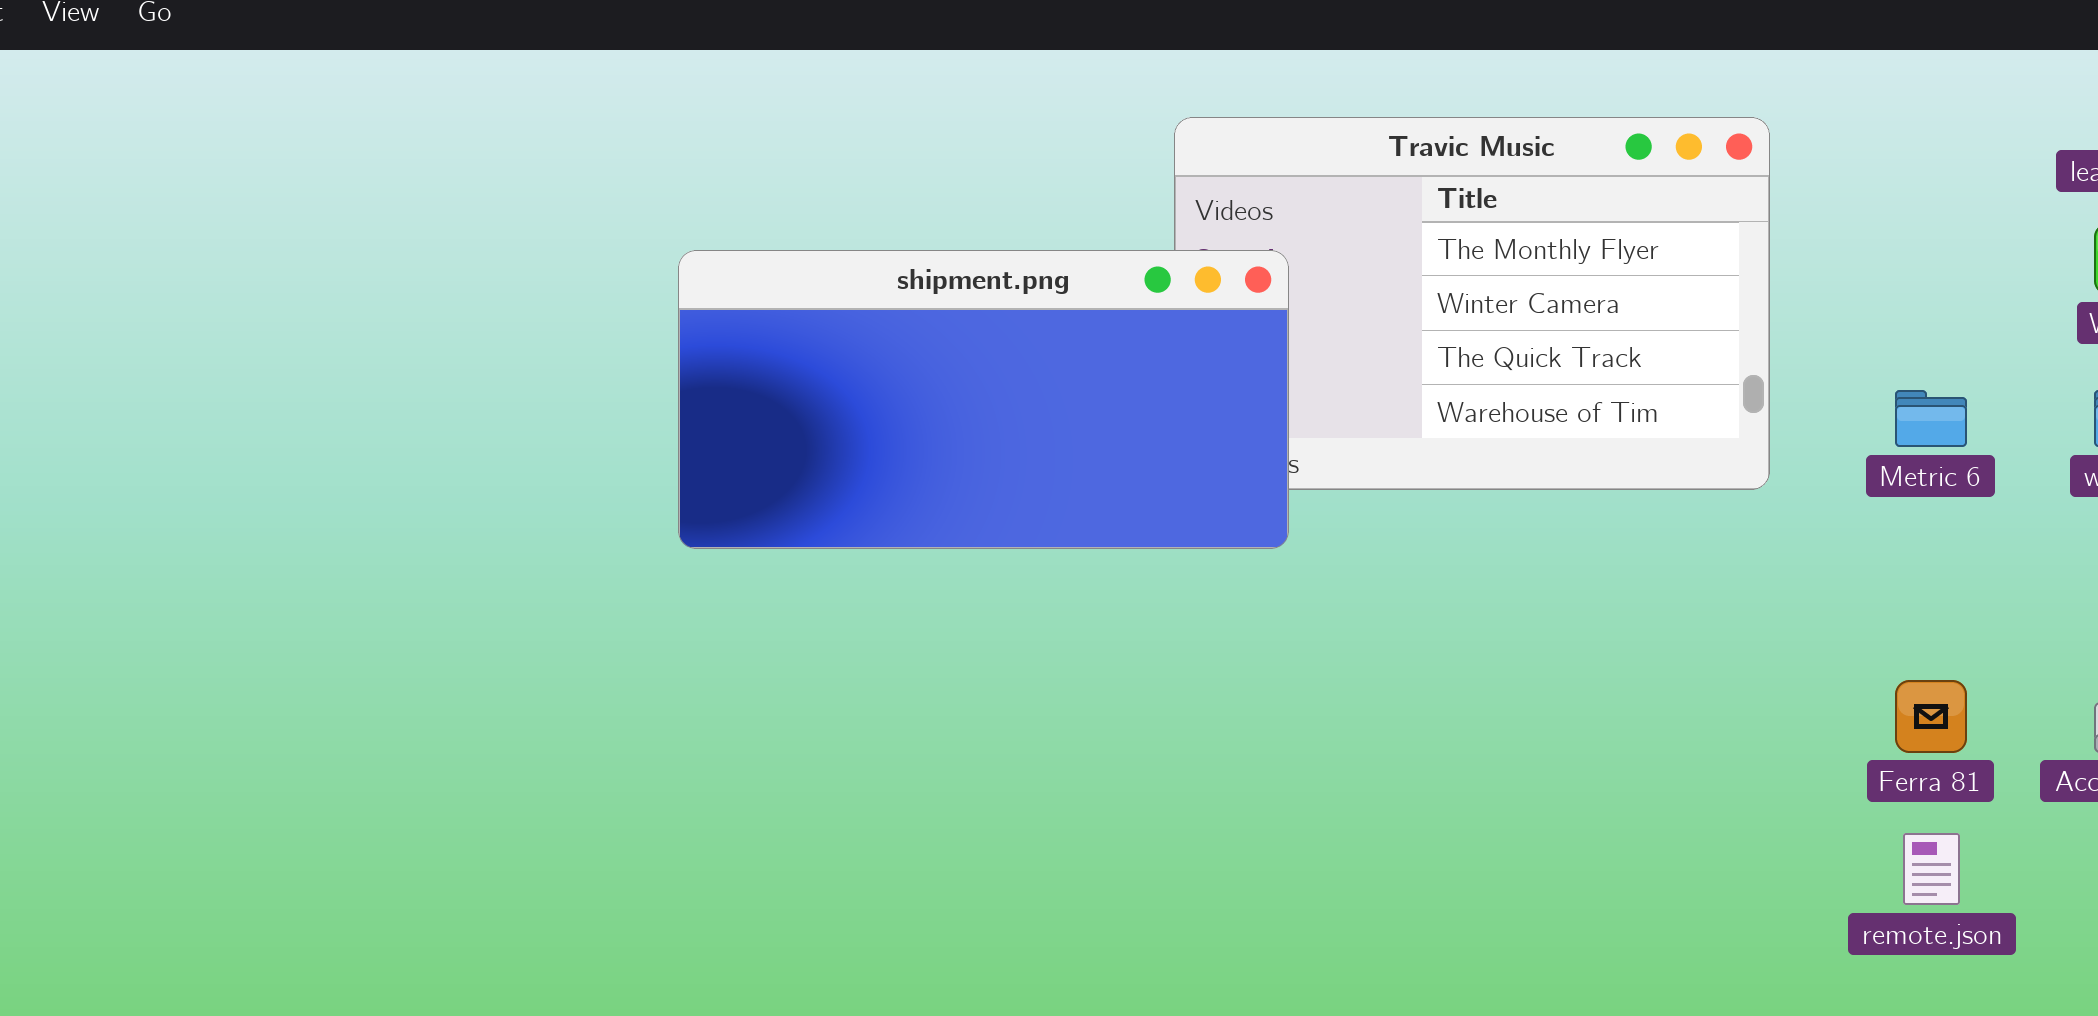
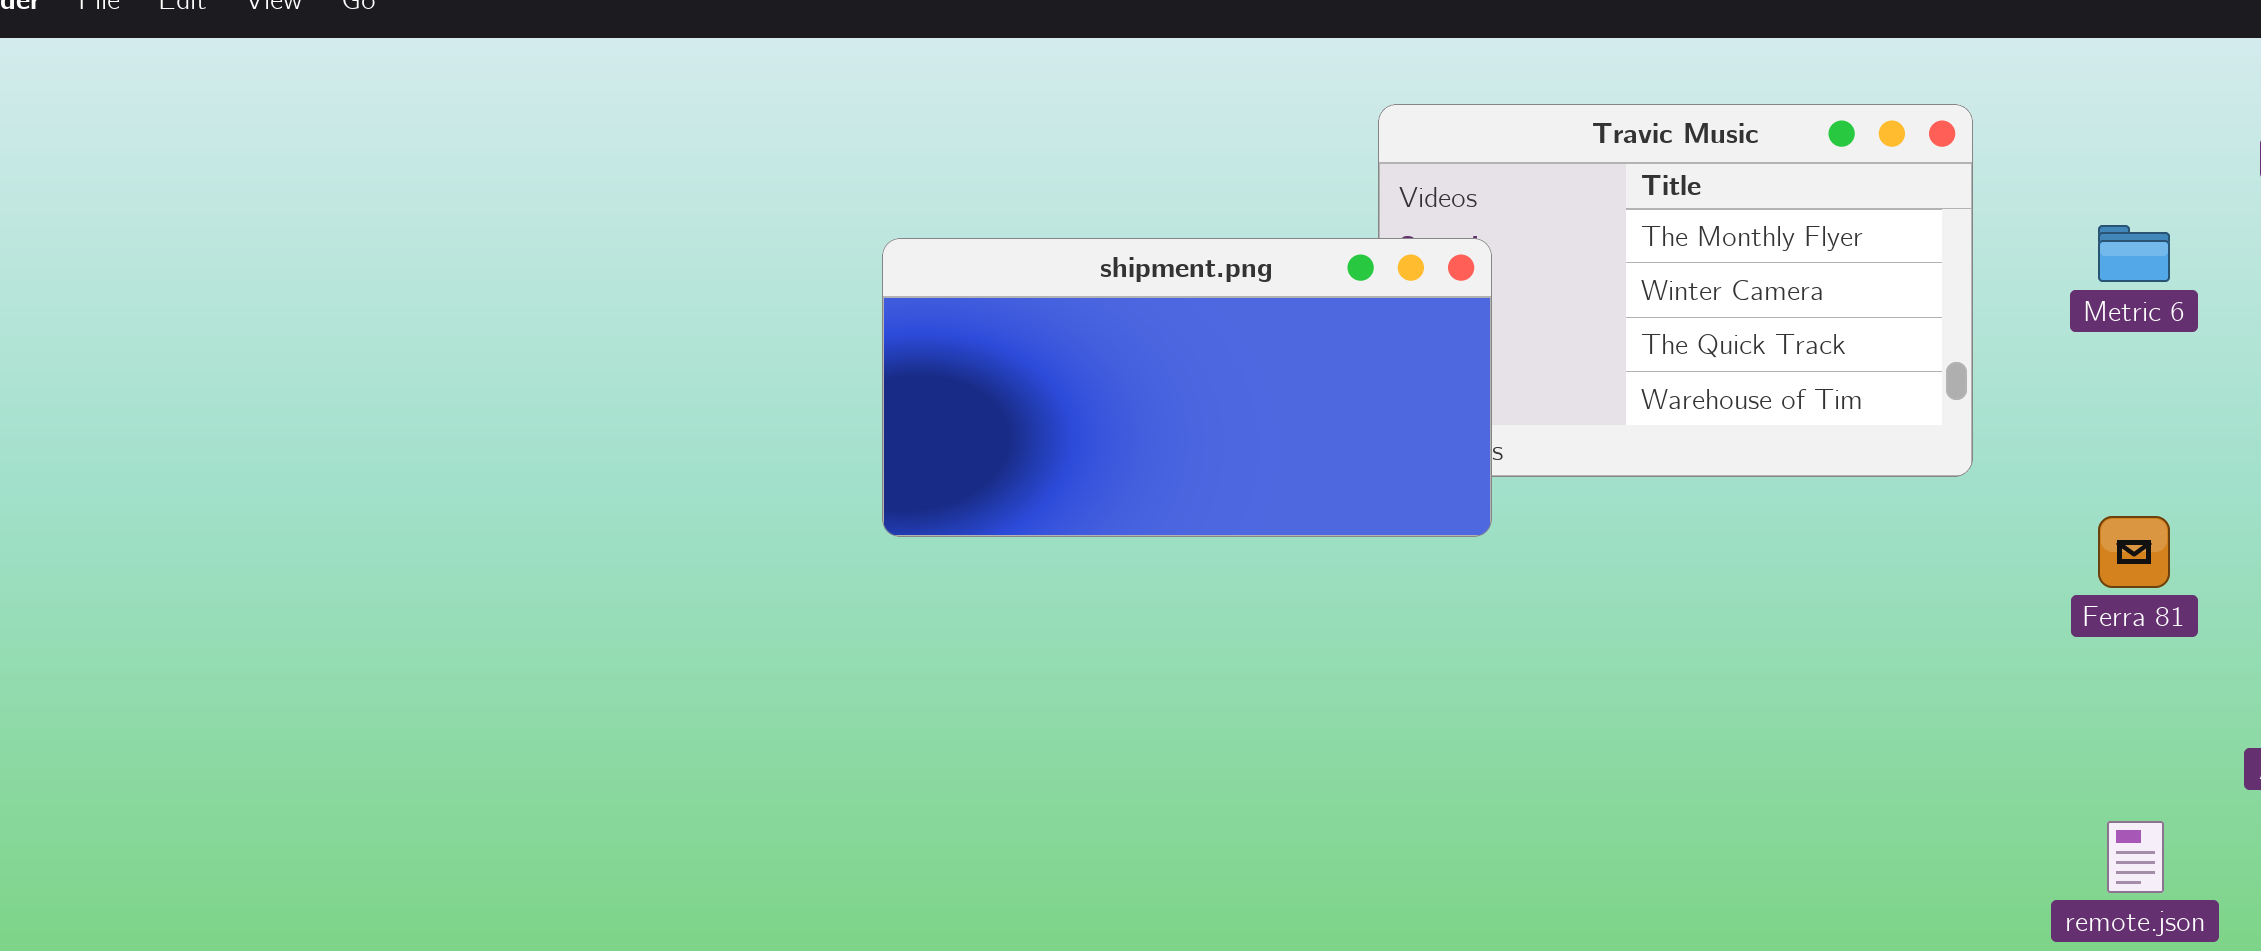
Metric 6: [1895,390,1967,447] -> [2098,225,2170,282], moved
Ferra 81: [1895,680,1967,753] -> [2098,516,2170,588], moved

